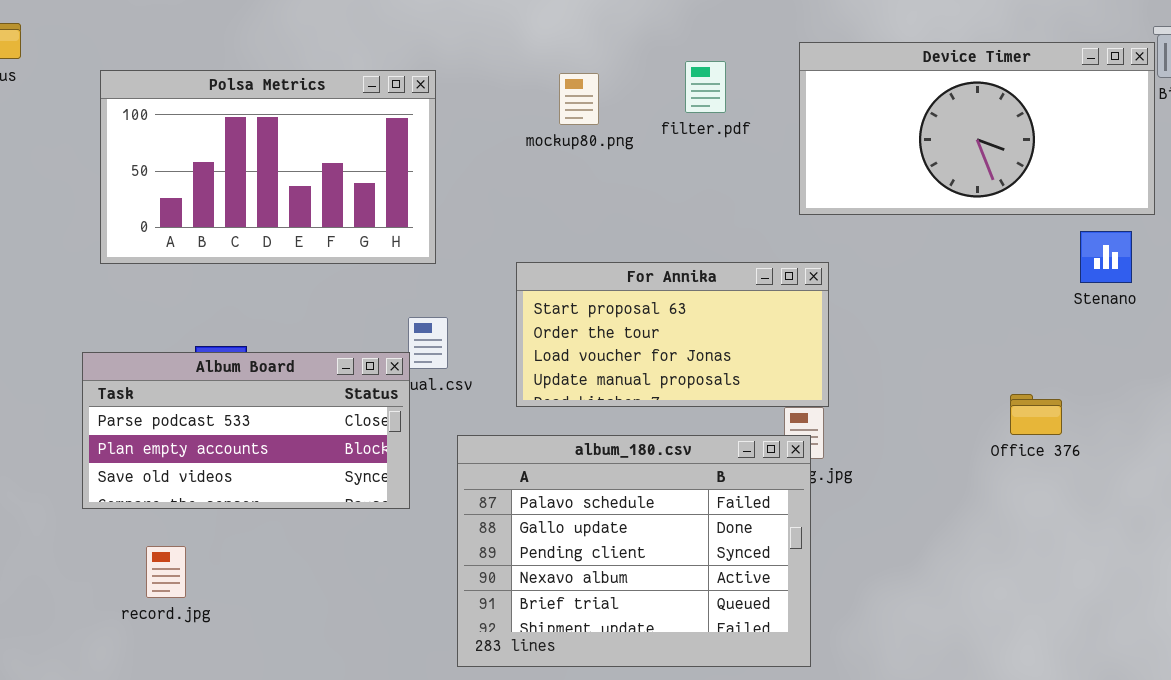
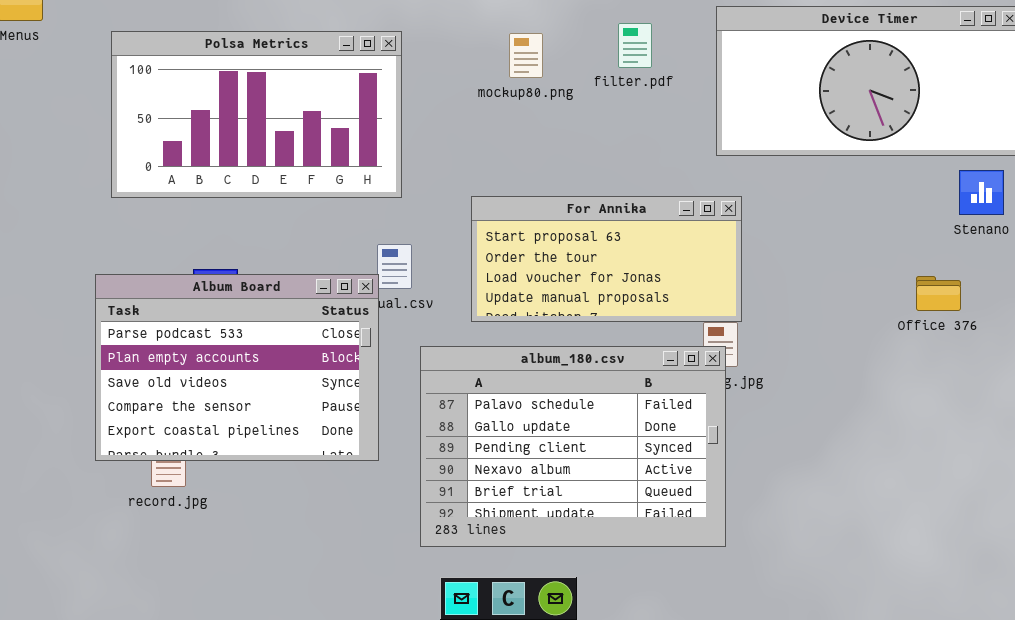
Album Board: [82,352,410,509] -> [95,274,379,461], resized
Office 376: [1010,394,1062,435] -> [916,276,961,311], moved

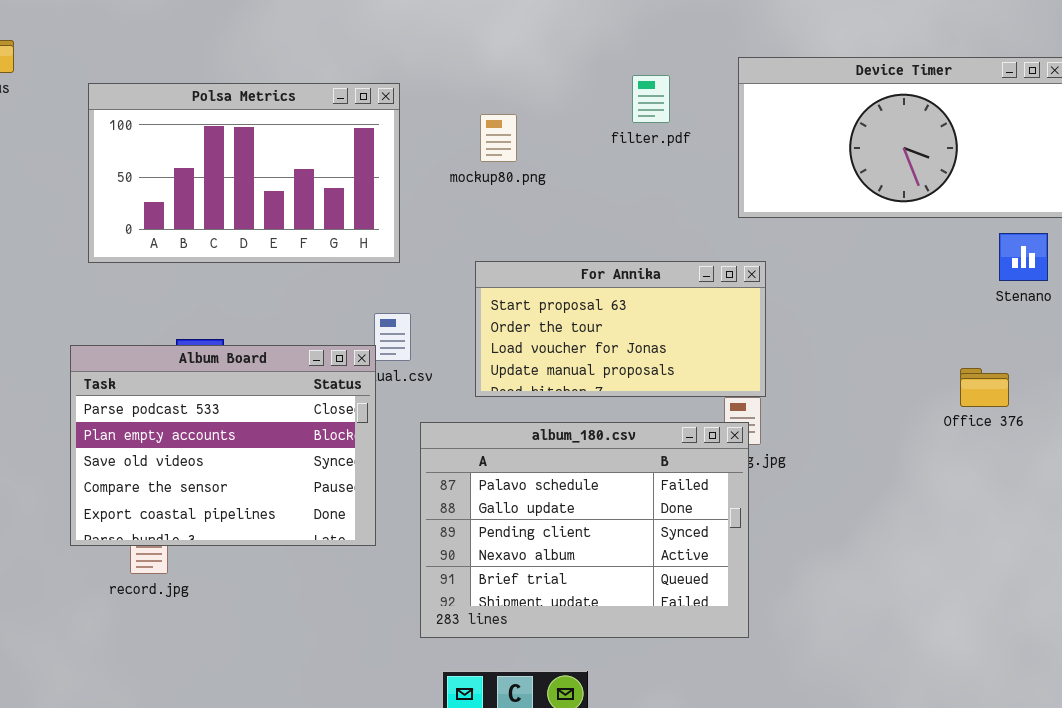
mockup80.png: [509,33,543,78] -> [480,114,517,162], moved
Office 376: [916,276,961,311] -> [960,368,1009,407], moved

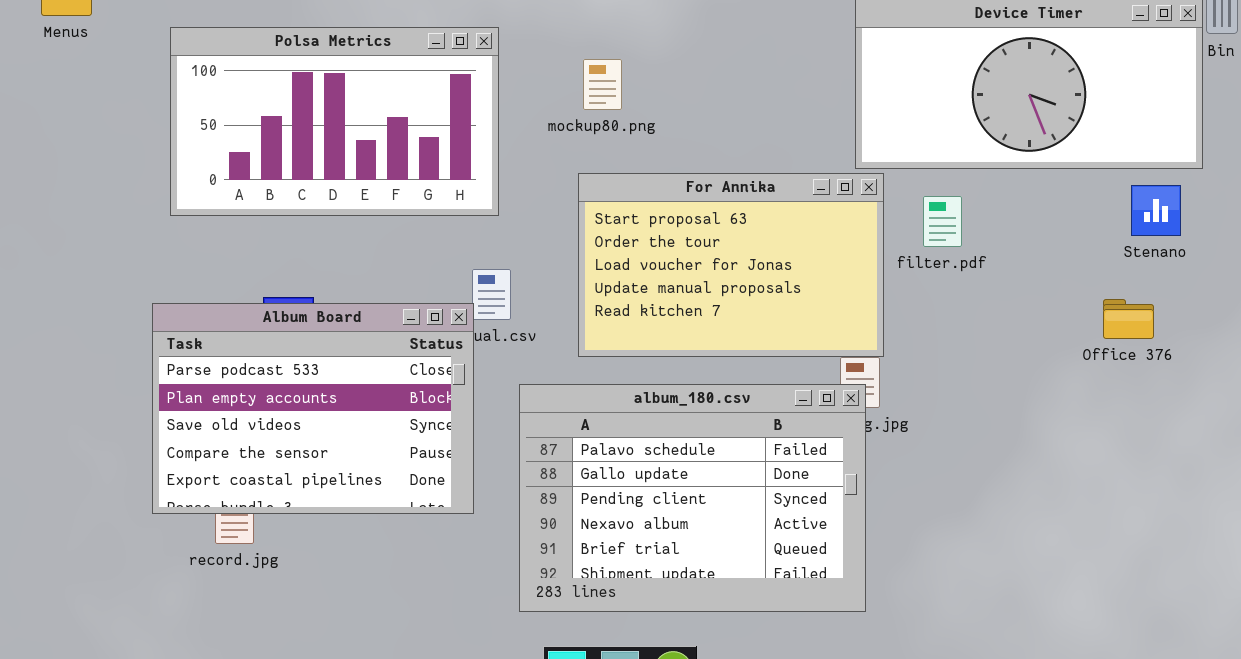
filter.pdf: [632,75,670,123] -> [923,196,962,247], moved
For Annika: [475,261,766,397] -> [578,173,884,357], resized
Office 376: [960,368,1009,407] -> [1103,299,1154,339], moved

